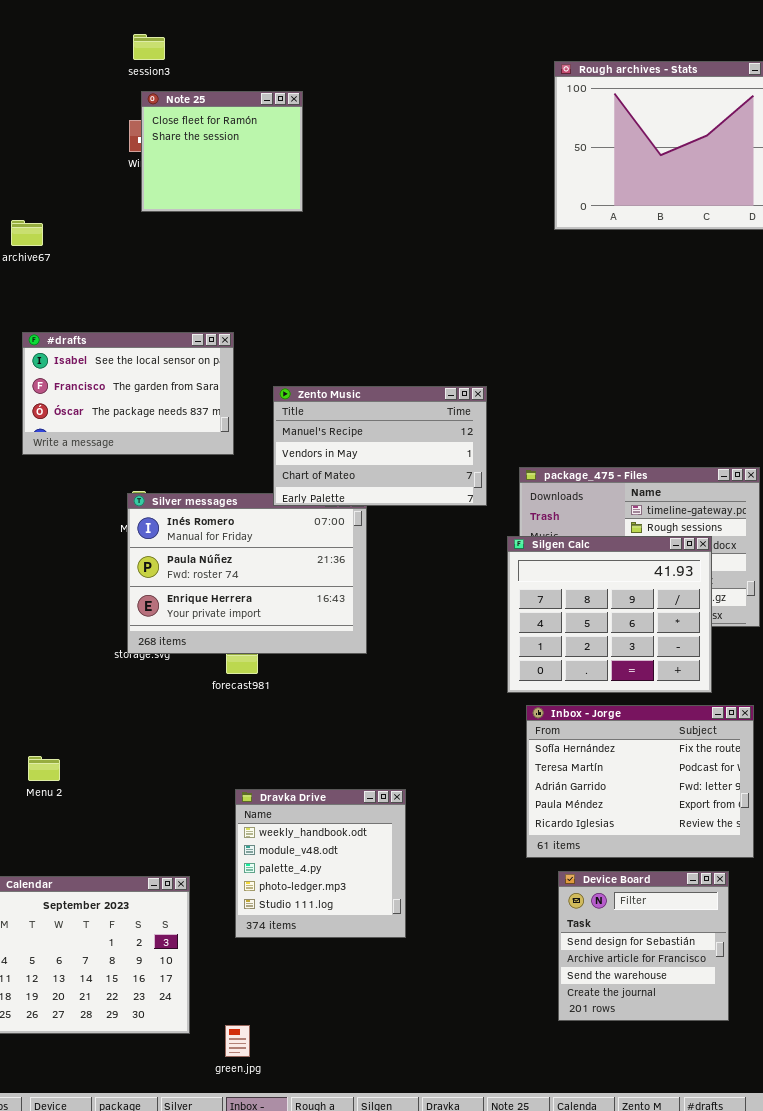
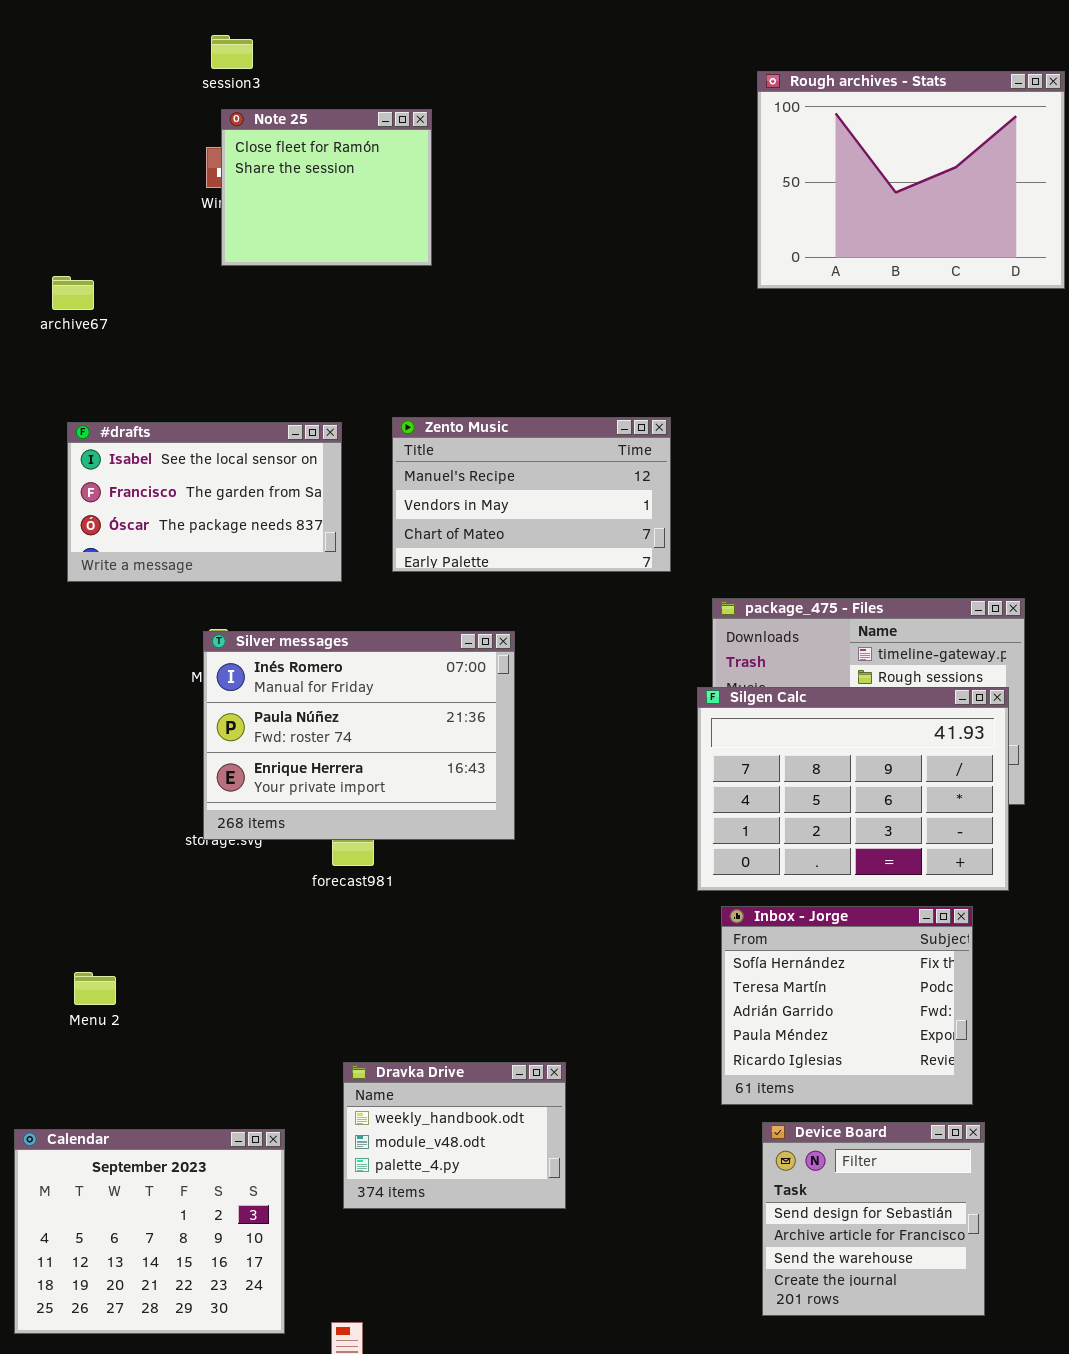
Zento Music: [273,386,487,506] -> [392,417,671,572], moved
Silgen Calc: [507,536,712,693] -> [697,687,1009,891], resized
Inbox - Jorge: [526,705,754,858] -> [721,906,973,1105], resized
Dravka Drive: [235,789,406,938] -> [343,1062,566,1209], resized

